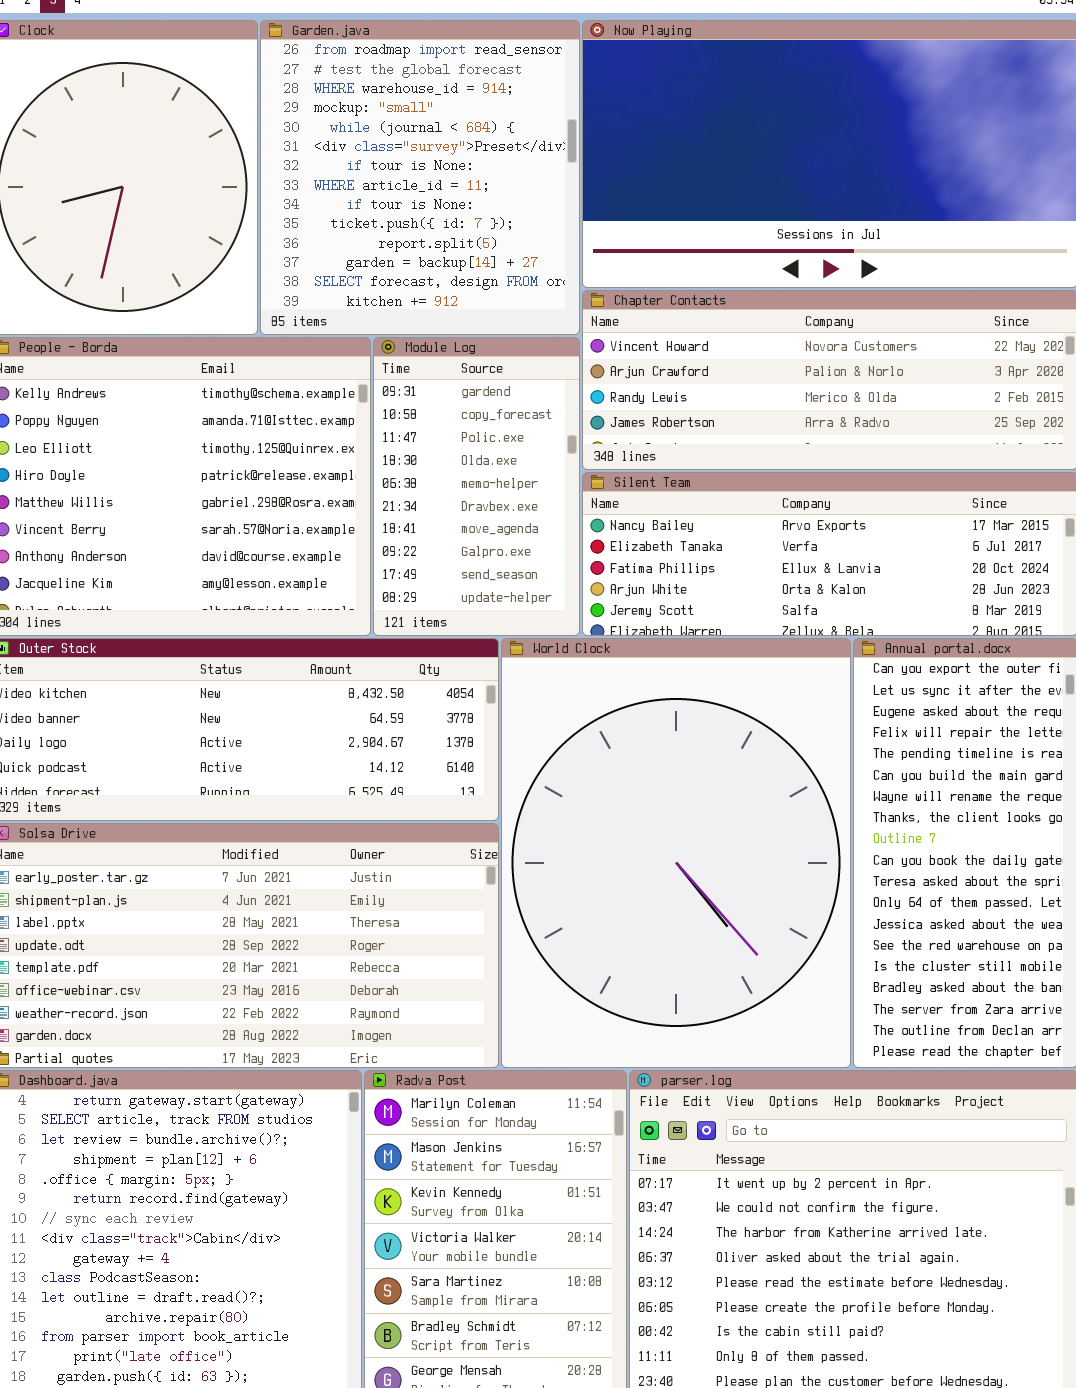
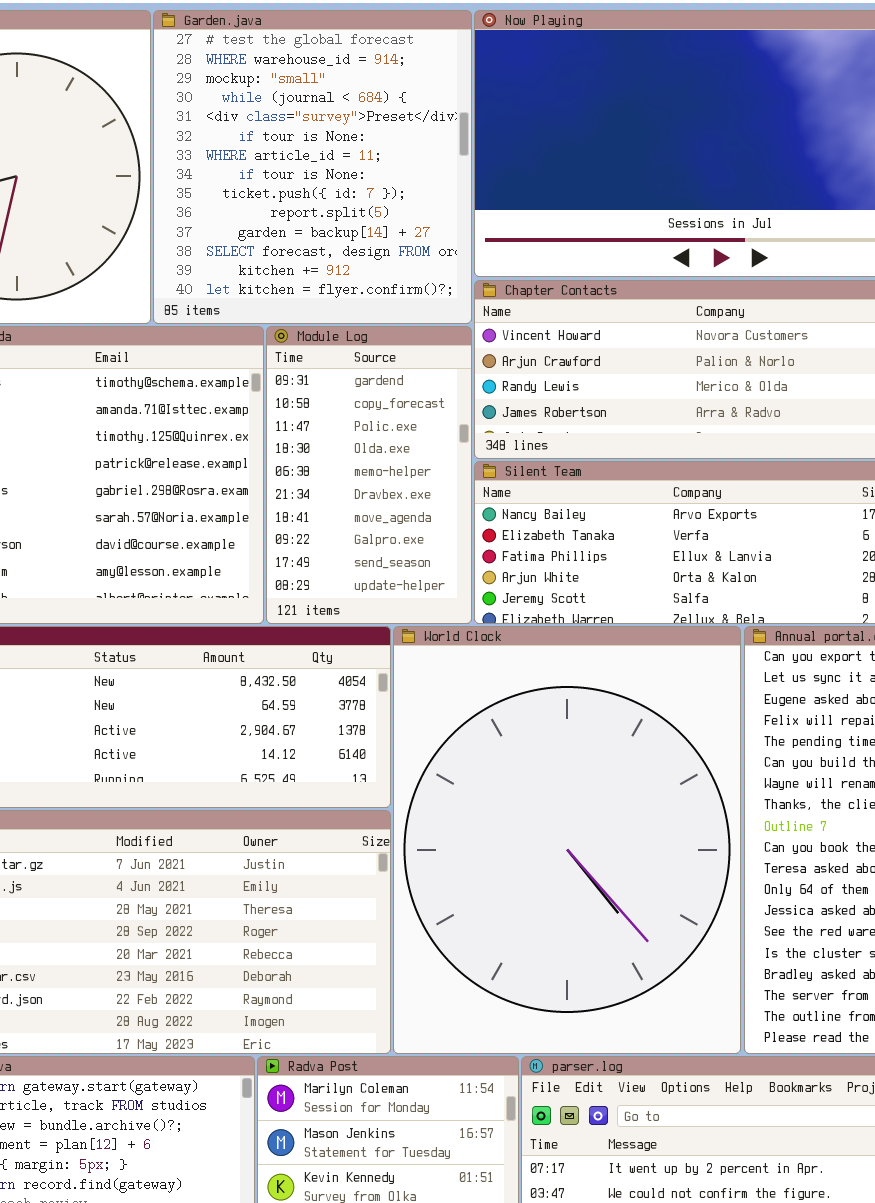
Garden.java: [260,20,580,335] -> [153,10,472,324], scrolled down 1 row

